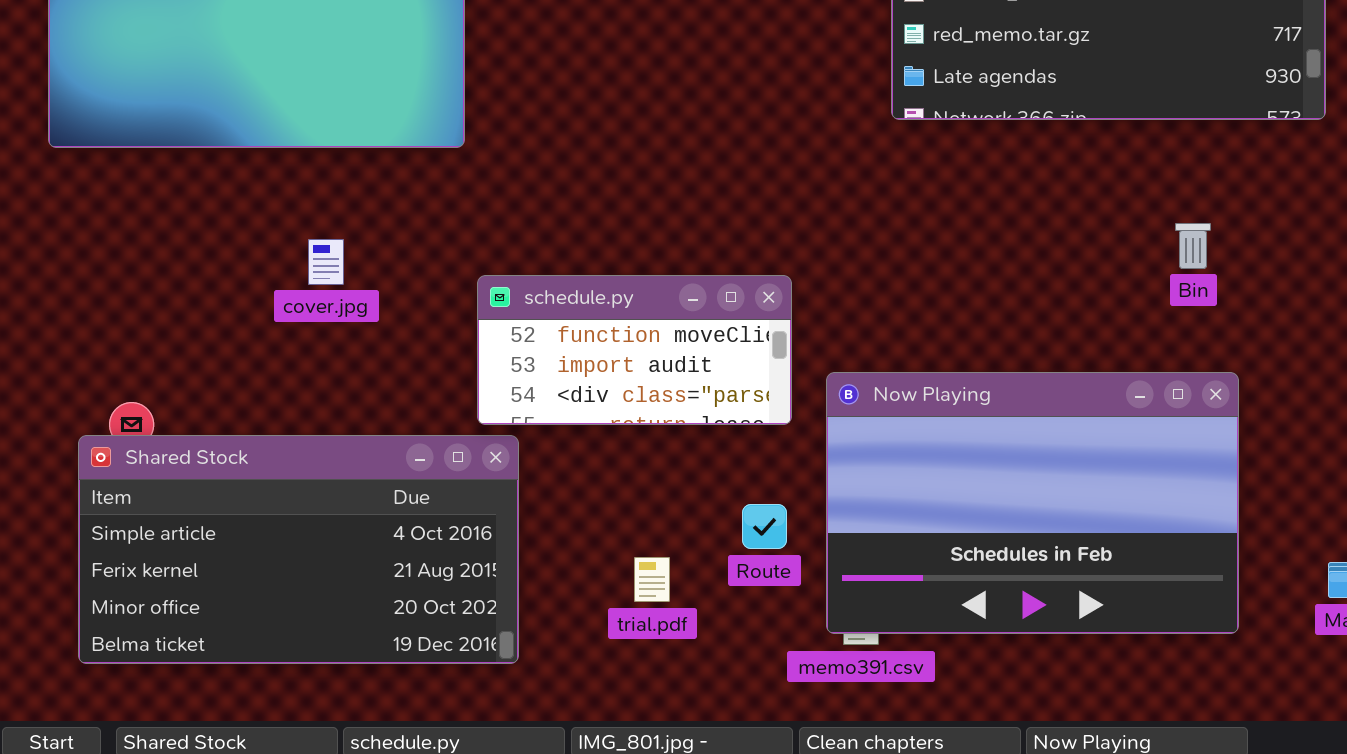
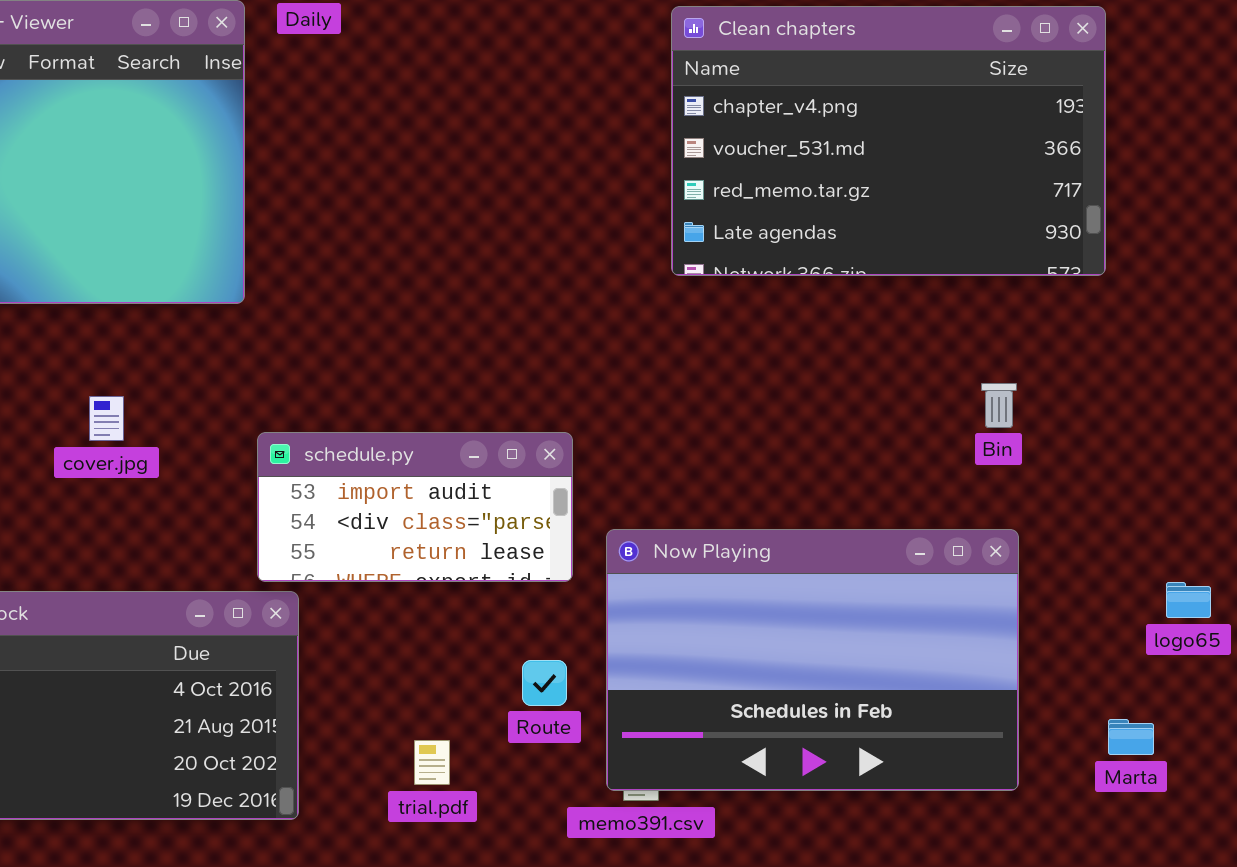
Bin: [1175,223,1211,269] -> [981,383,1017,428], moved
schedule.py: [477,275,792,425] -> [257,432,573,582], scrolled down 1 row
trial.pdf: [634,557,670,602] -> [414,740,450,785], moved

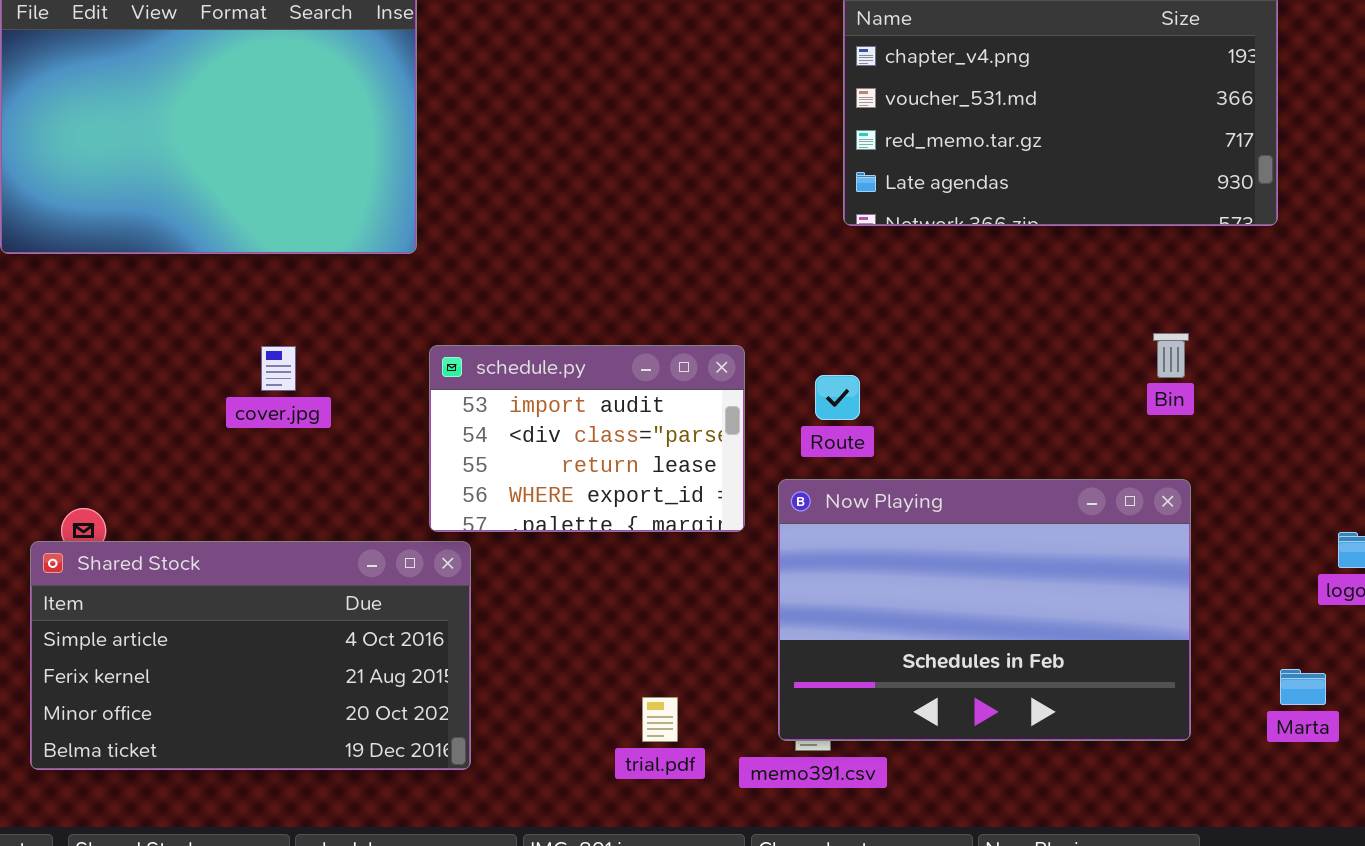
schedule.py: [257,432,573,582] -> [429,345,745,532], resized
Route: [522,660,567,706] -> [815,375,860,420], moved
trial.pdf: [414,740,450,785] -> [642,697,678,742], moved

